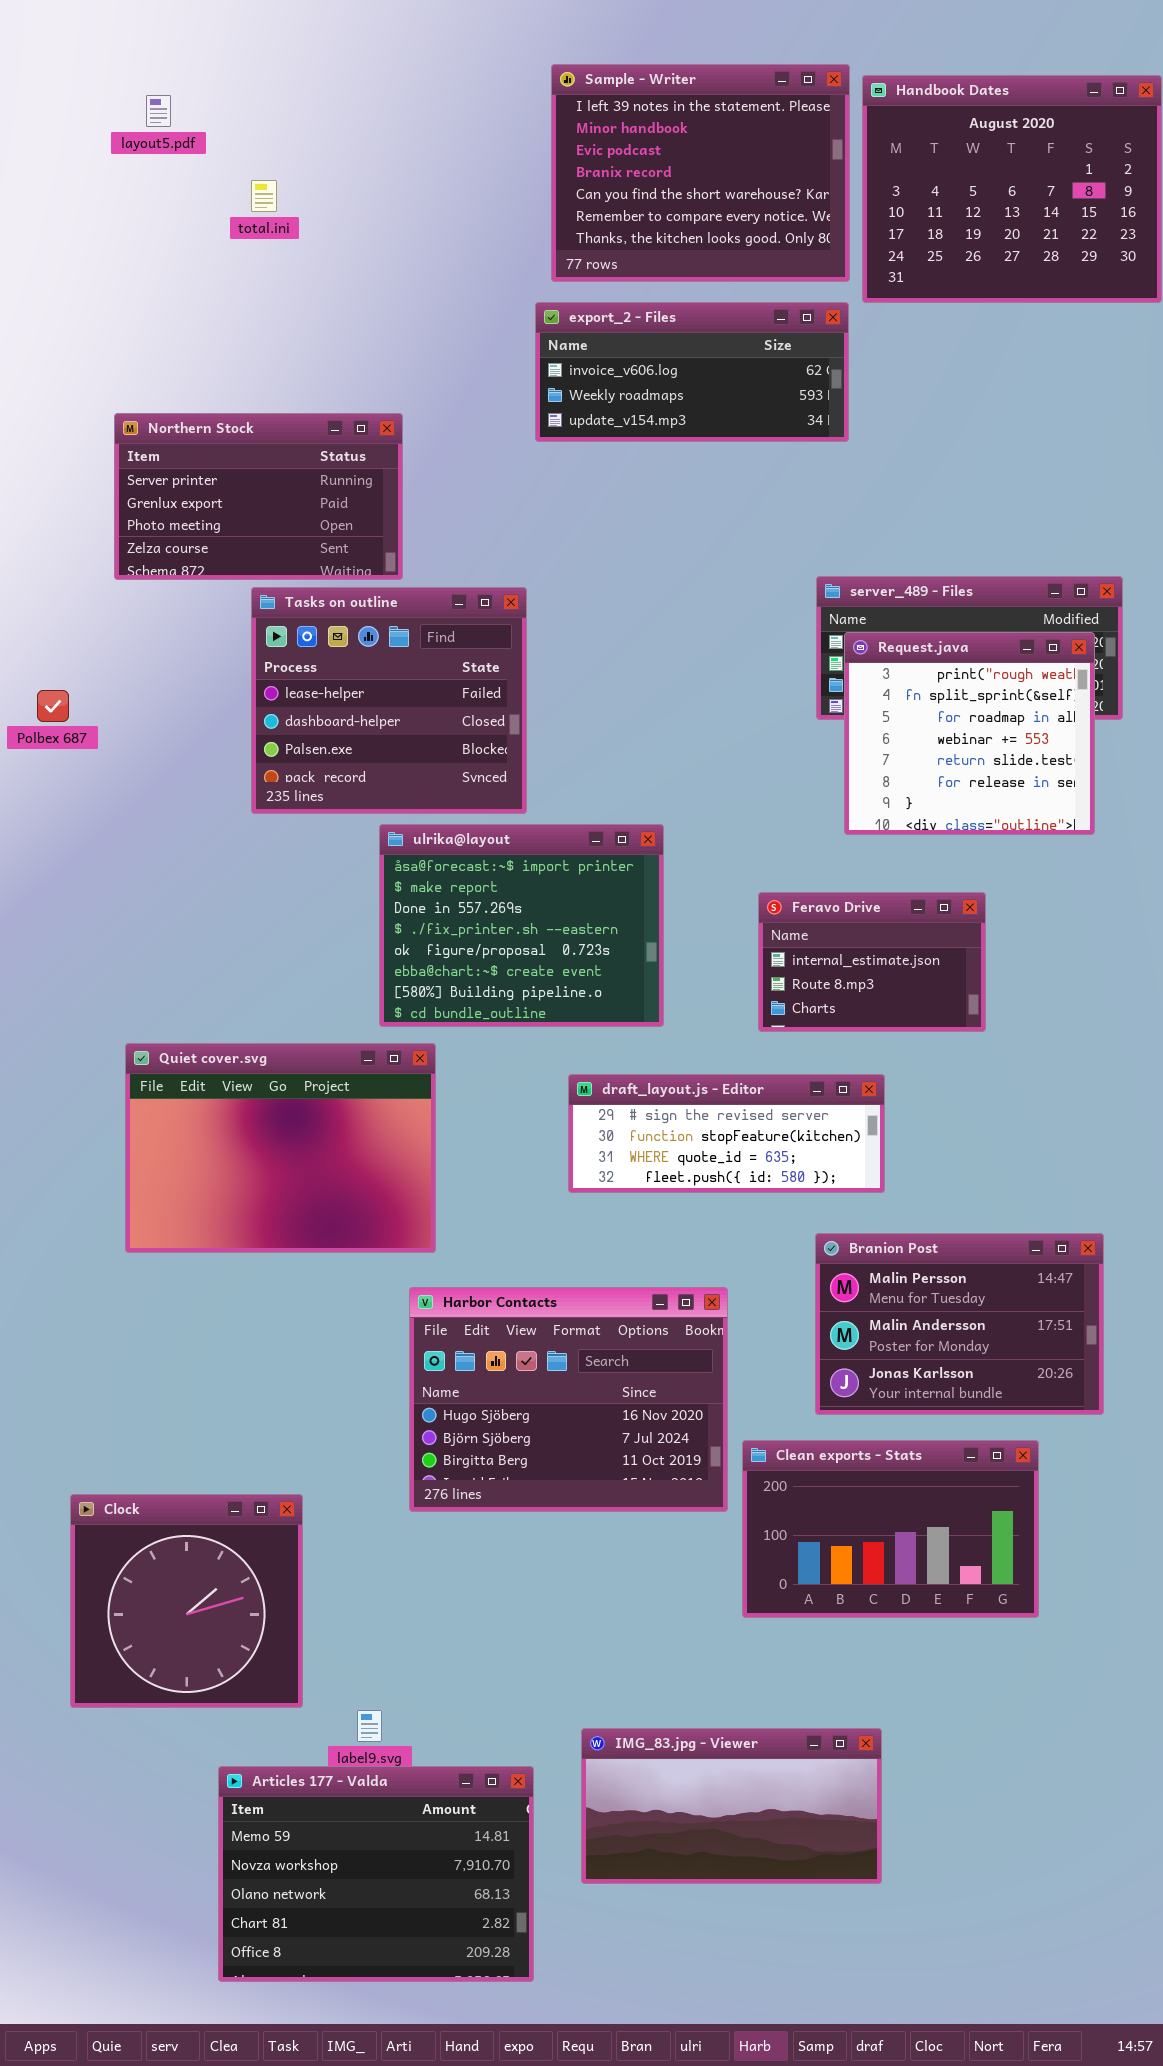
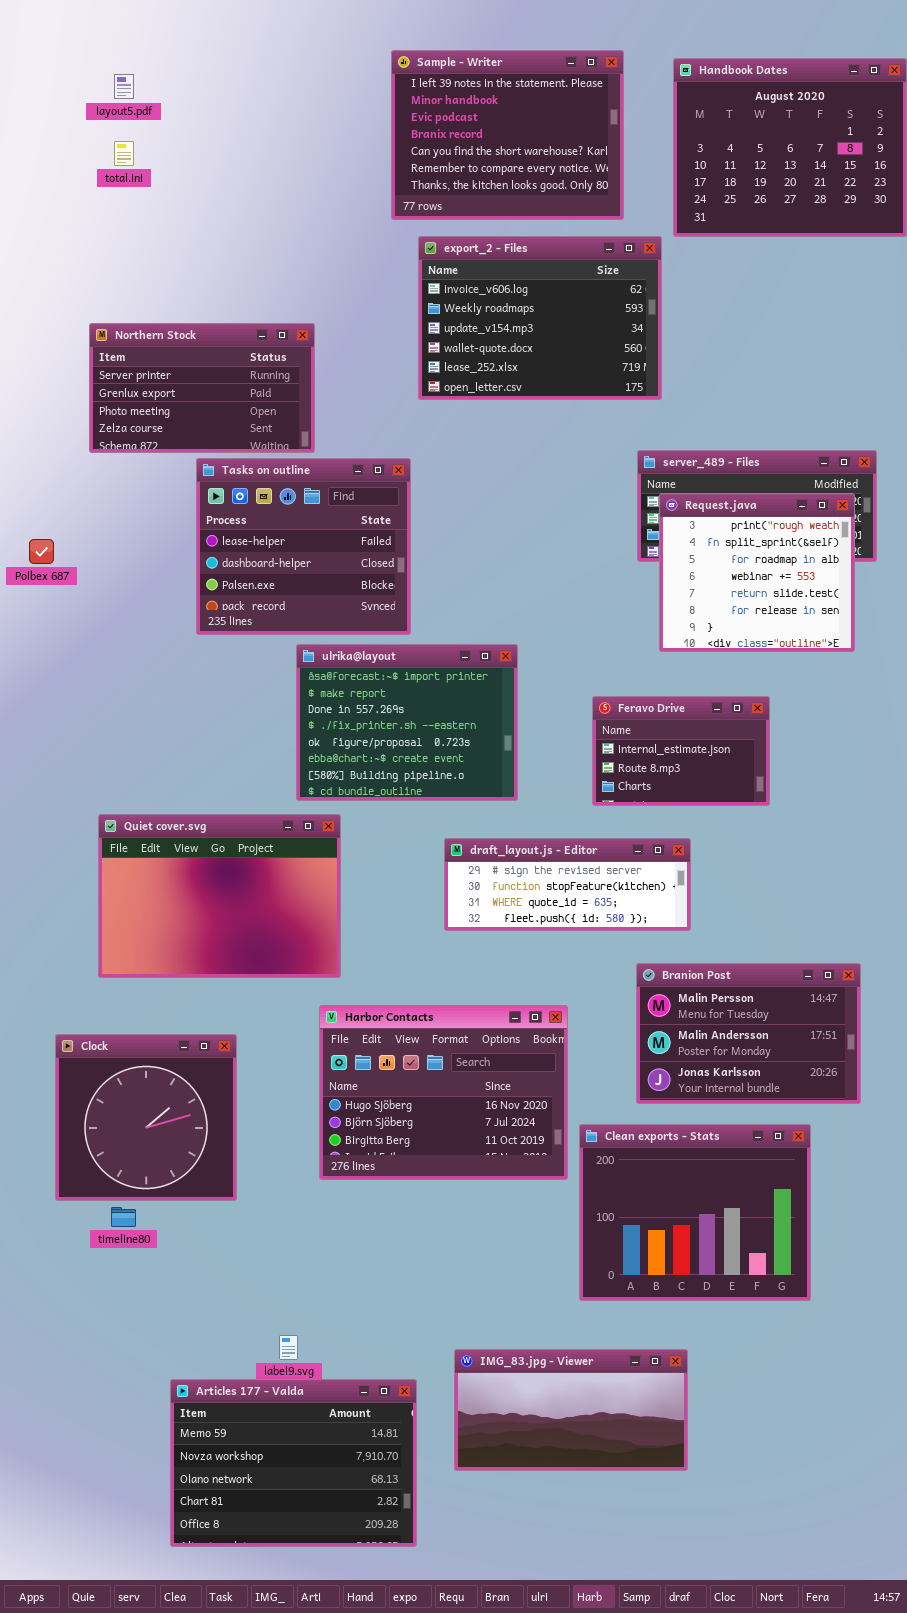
Sample - Writer: [551,64,850,282] -> [391,50,624,220], moved
total.ini: [251,180,277,212] -> [114,141,134,166], moved
export_2 - Files: [535,302,849,442] -> [418,236,662,400], resized
Clean exports - Stats: [742,1440,1039,1618] -> [579,1124,811,1301], resized
Clock: [70,1494,303,1708] -> [55,1034,237,1201], moved

